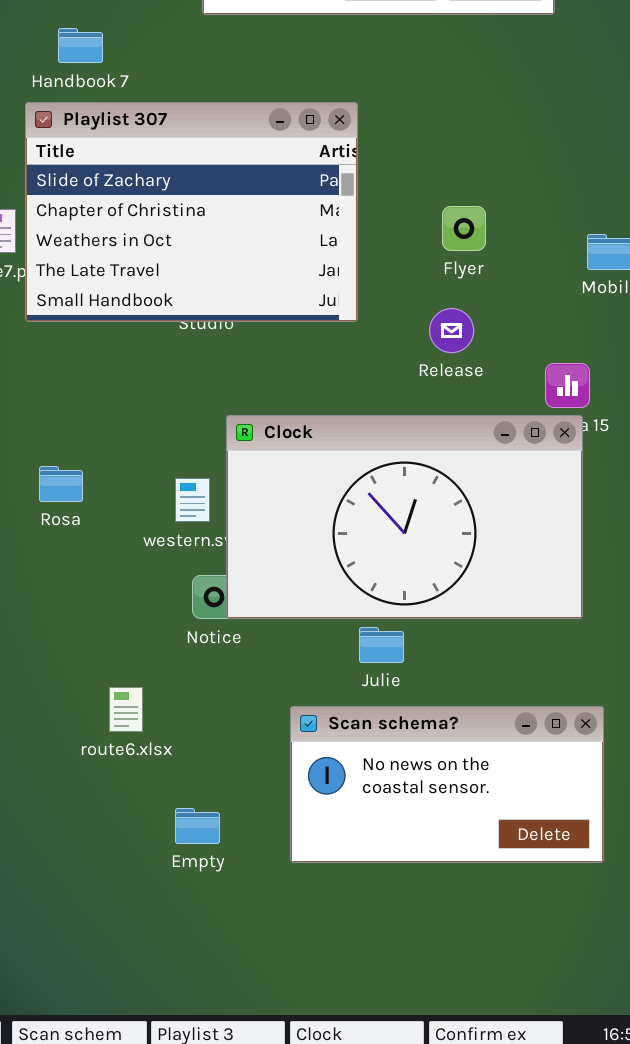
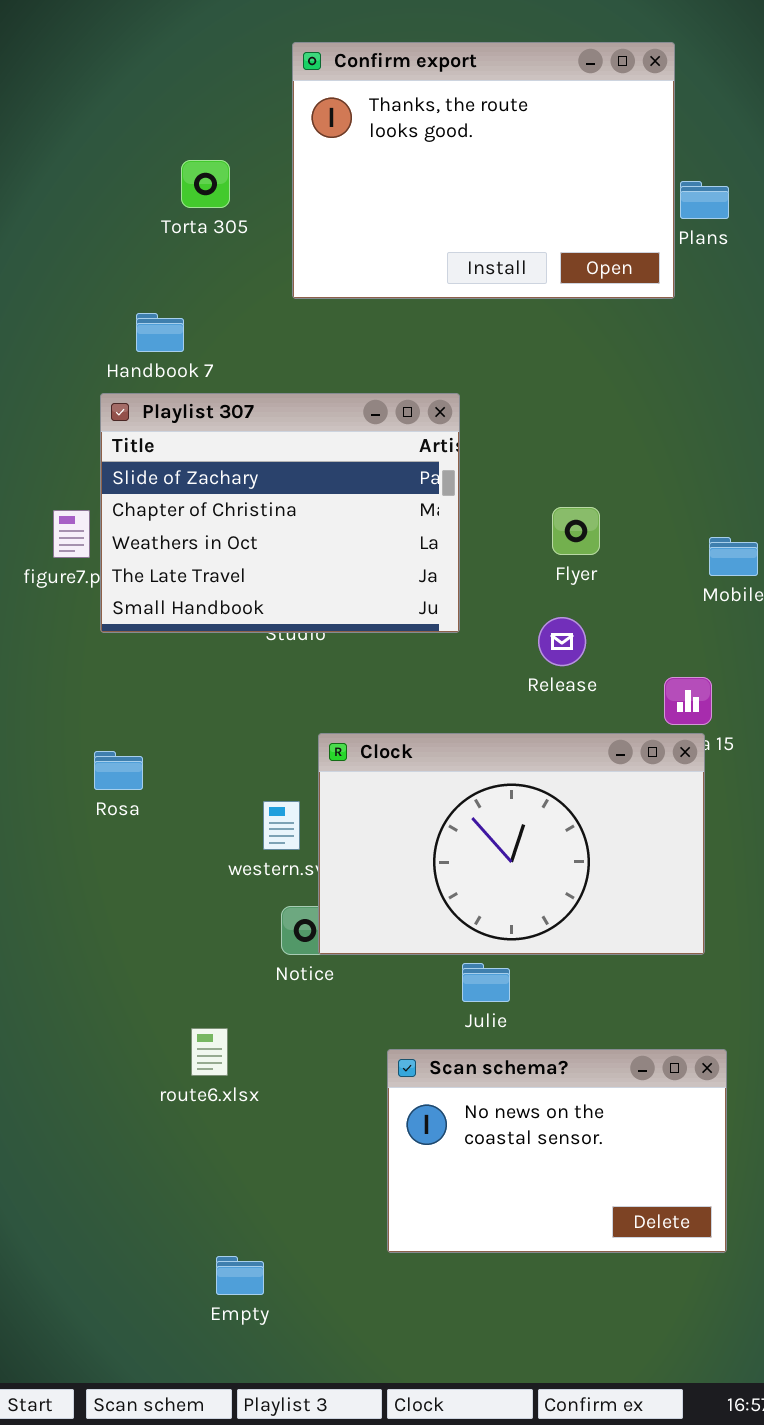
Rosa: [39,466,83,502] -> [94,751,143,790], moved
Scan schema?: [290,706,604,863] -> [387,1049,727,1253], resized
Empty: [175,808,220,844] -> [216,1256,264,1295], moved

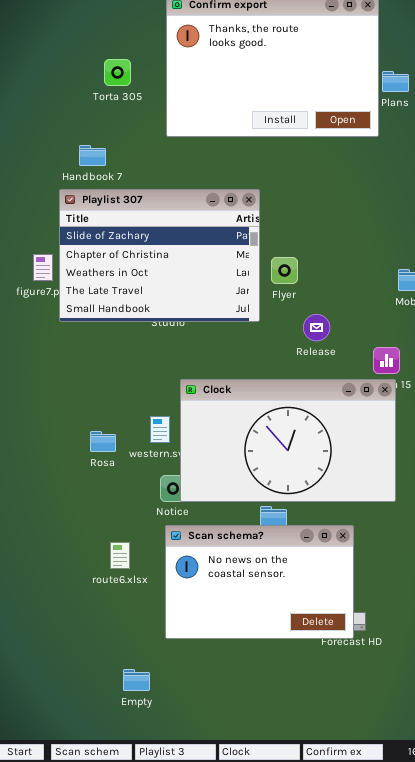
Flyer: [552,507,600,555] -> [271,257,298,284], moved
Rosa: [94,751,143,790] -> [90,431,116,452], moved
Scan schema?: [387,1049,727,1253] -> [165,525,354,639], moved

